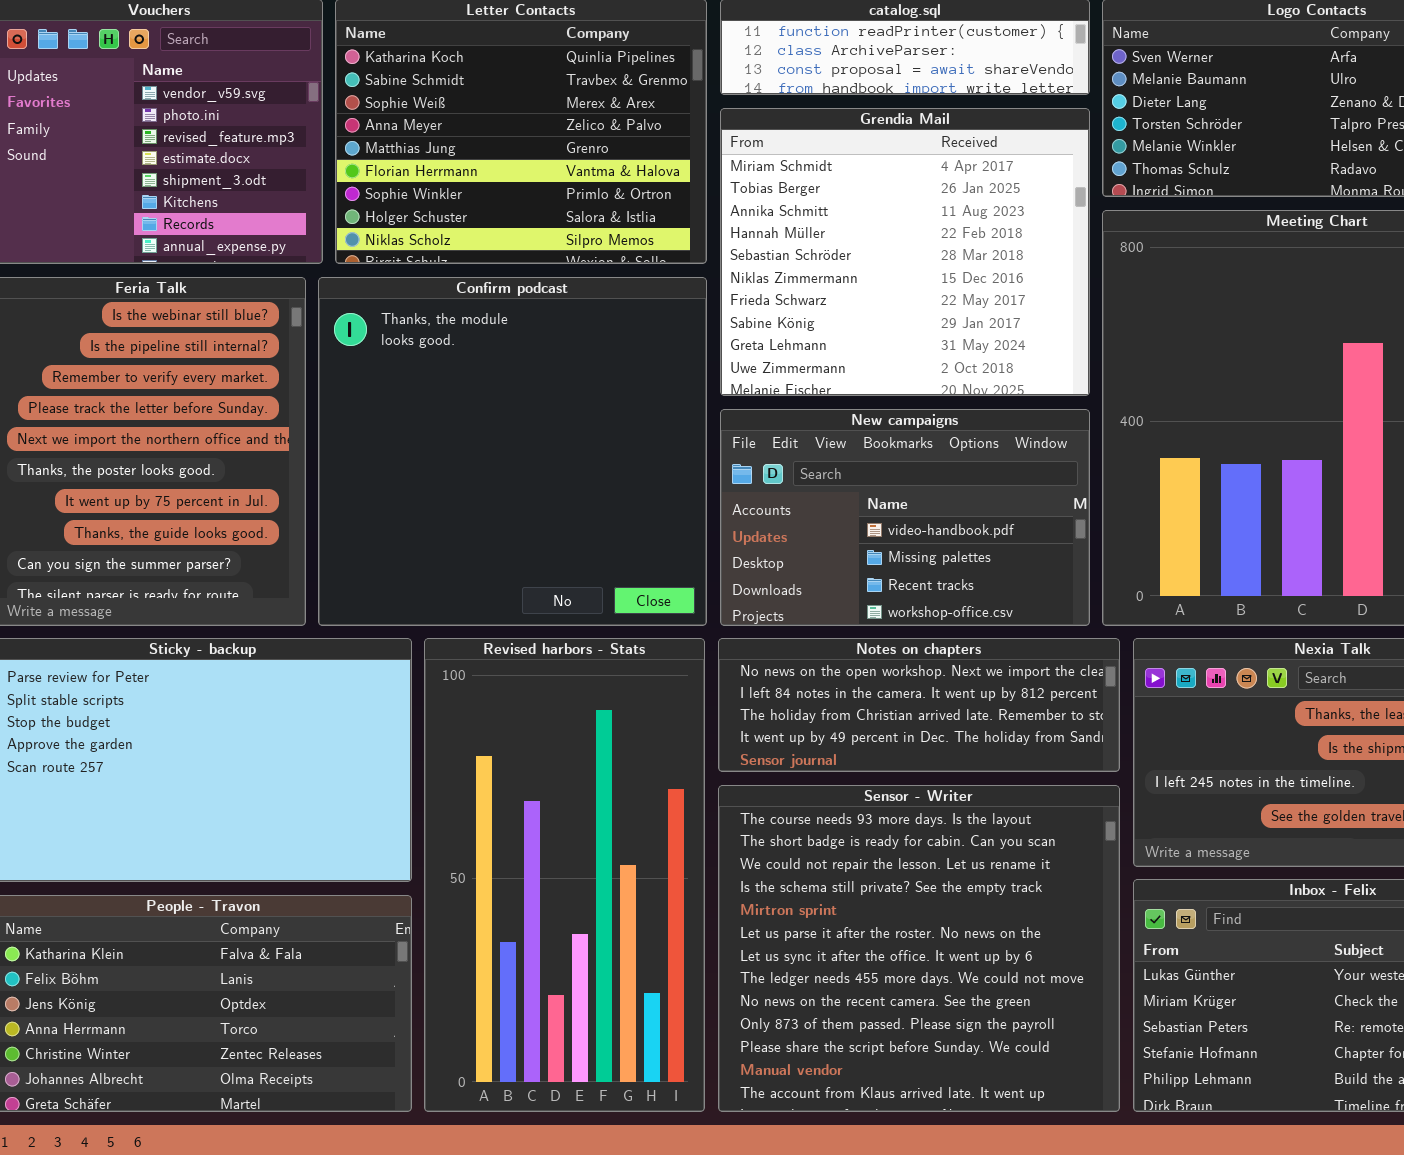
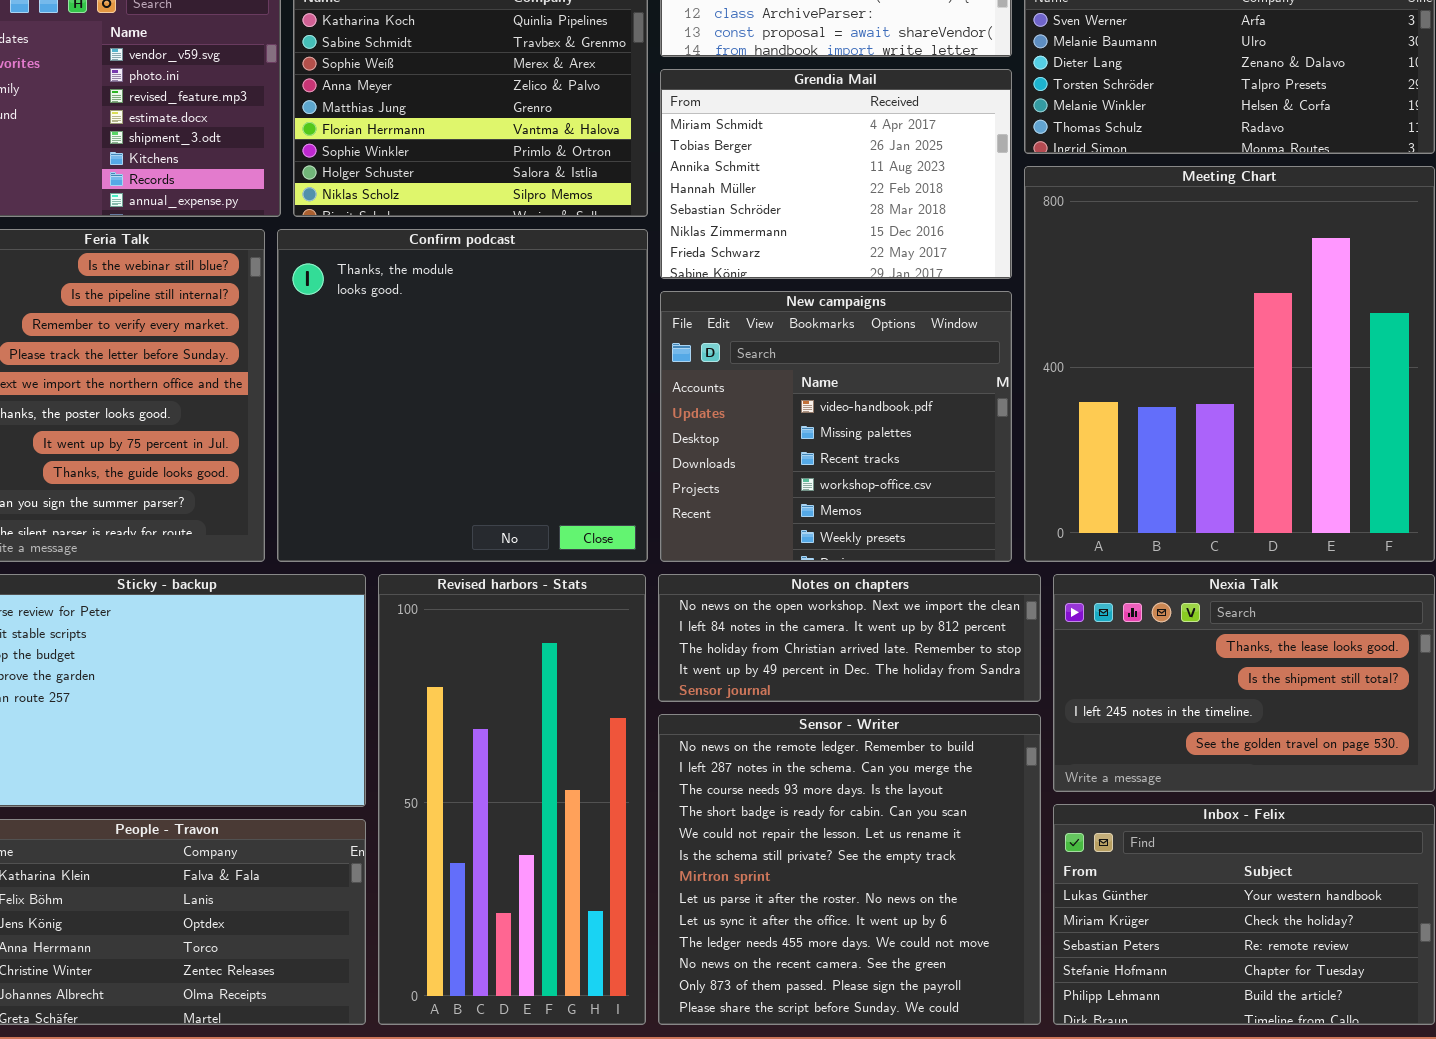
Grendia Mail: [720,108,1090,396] -> [660,69,1012,279], resized
New campaigns: [720,409,1090,626] -> [660,291,1012,562], resized
Sensor - Writer: [718,785,1120,1112] -> [658,714,1041,1025], scrolled up 2 rows

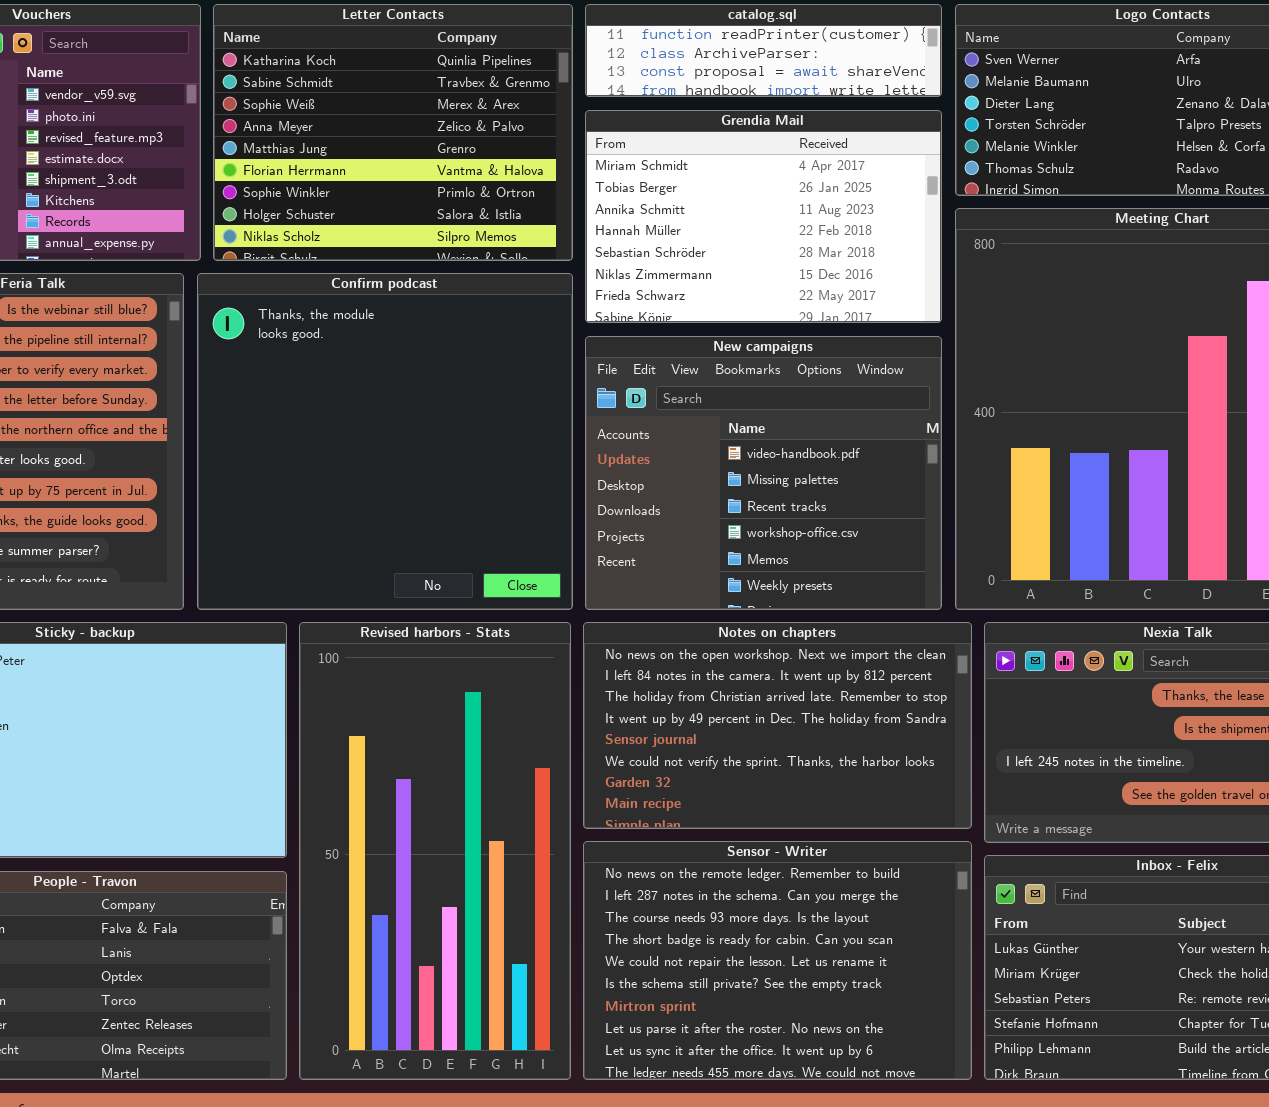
Notes on chapters: [658,574,1041,702] -> [583,622,972,829], resized
Sensor - Writer: [658,714,1041,1025] -> [583,841,972,1080], resized

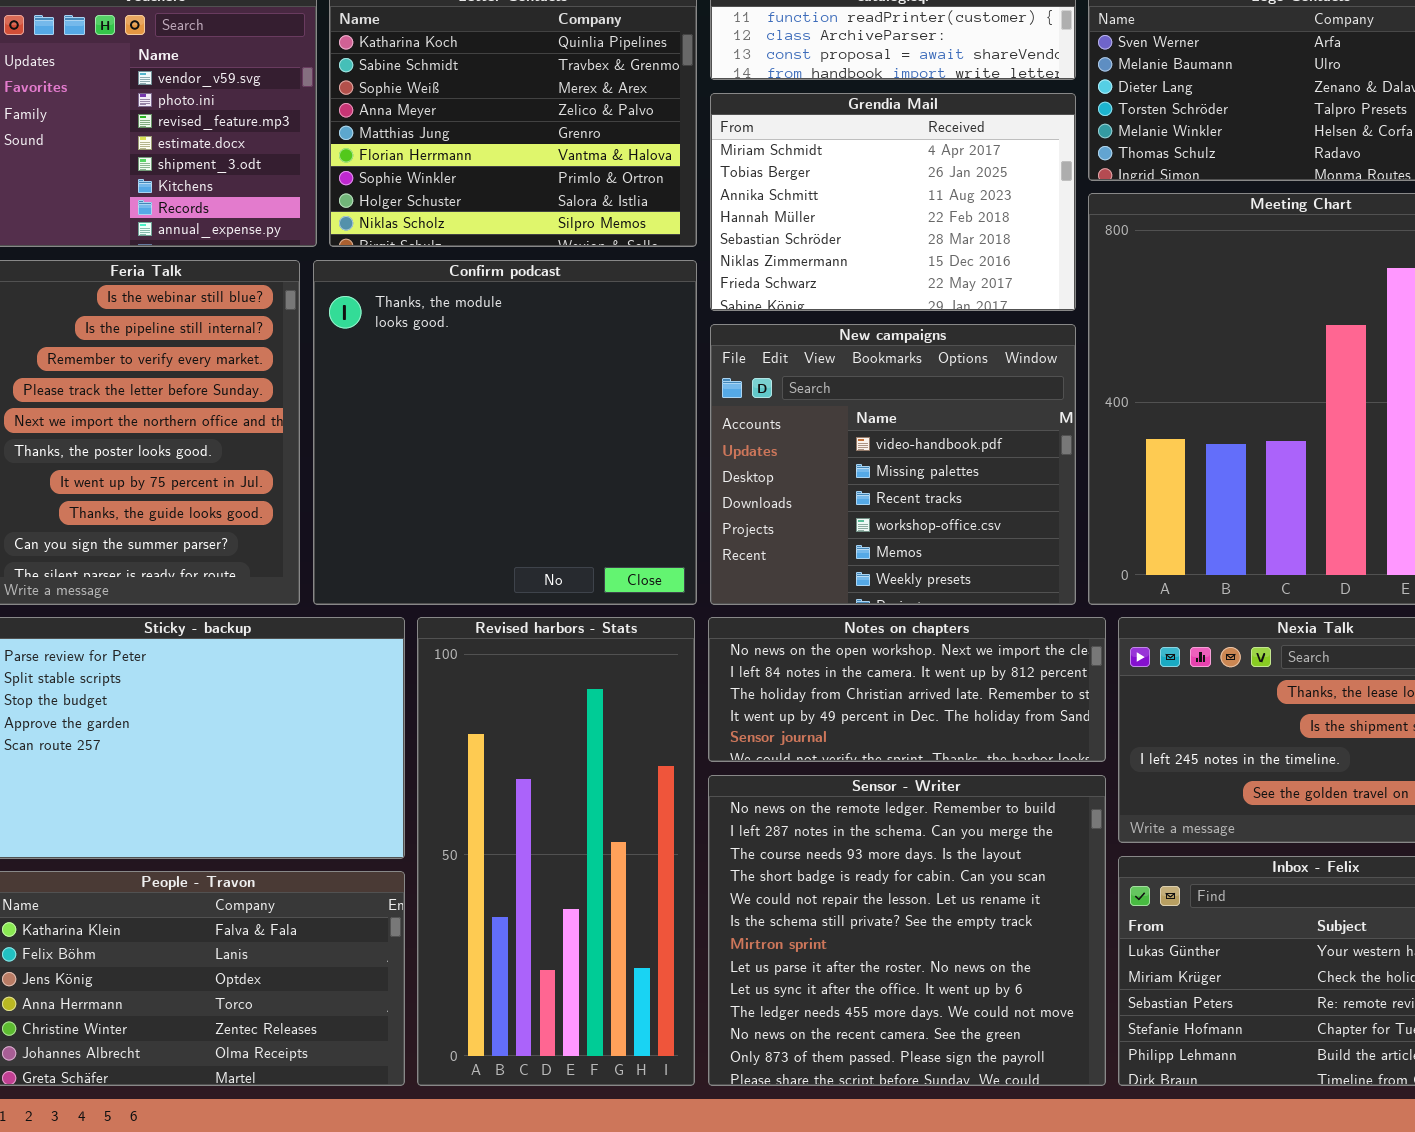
Notes on chapters: [583,622,972,829] -> [708,617,1106,762], resized
Sensor - Writer: [583,841,972,1080] -> [708,775,1106,1086], resized

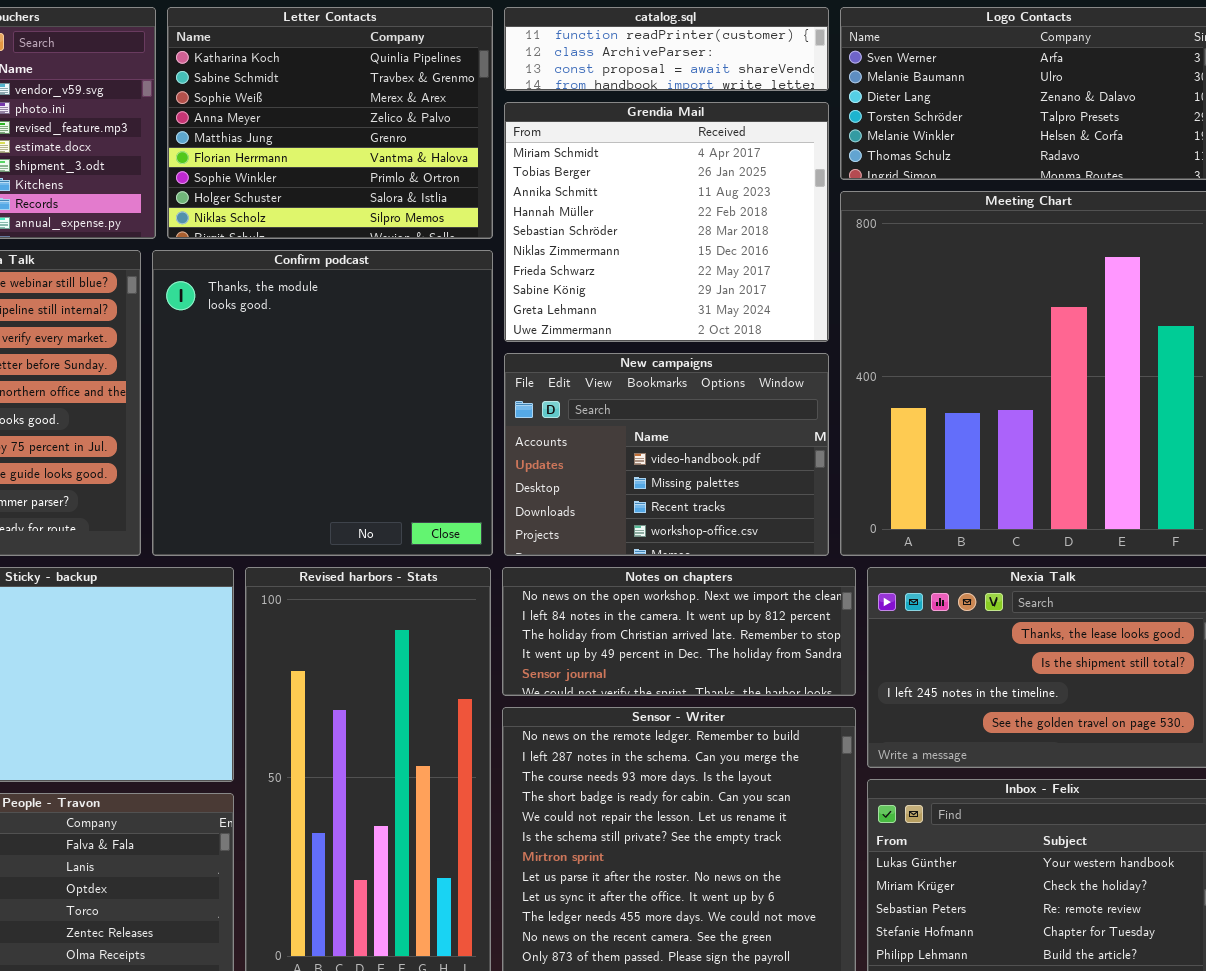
Grendia Mail: [710,93,1076,311] -> [504,102,829,342], resized
New campaigns: [710,324,1076,605] -> [504,353,829,556], resized

